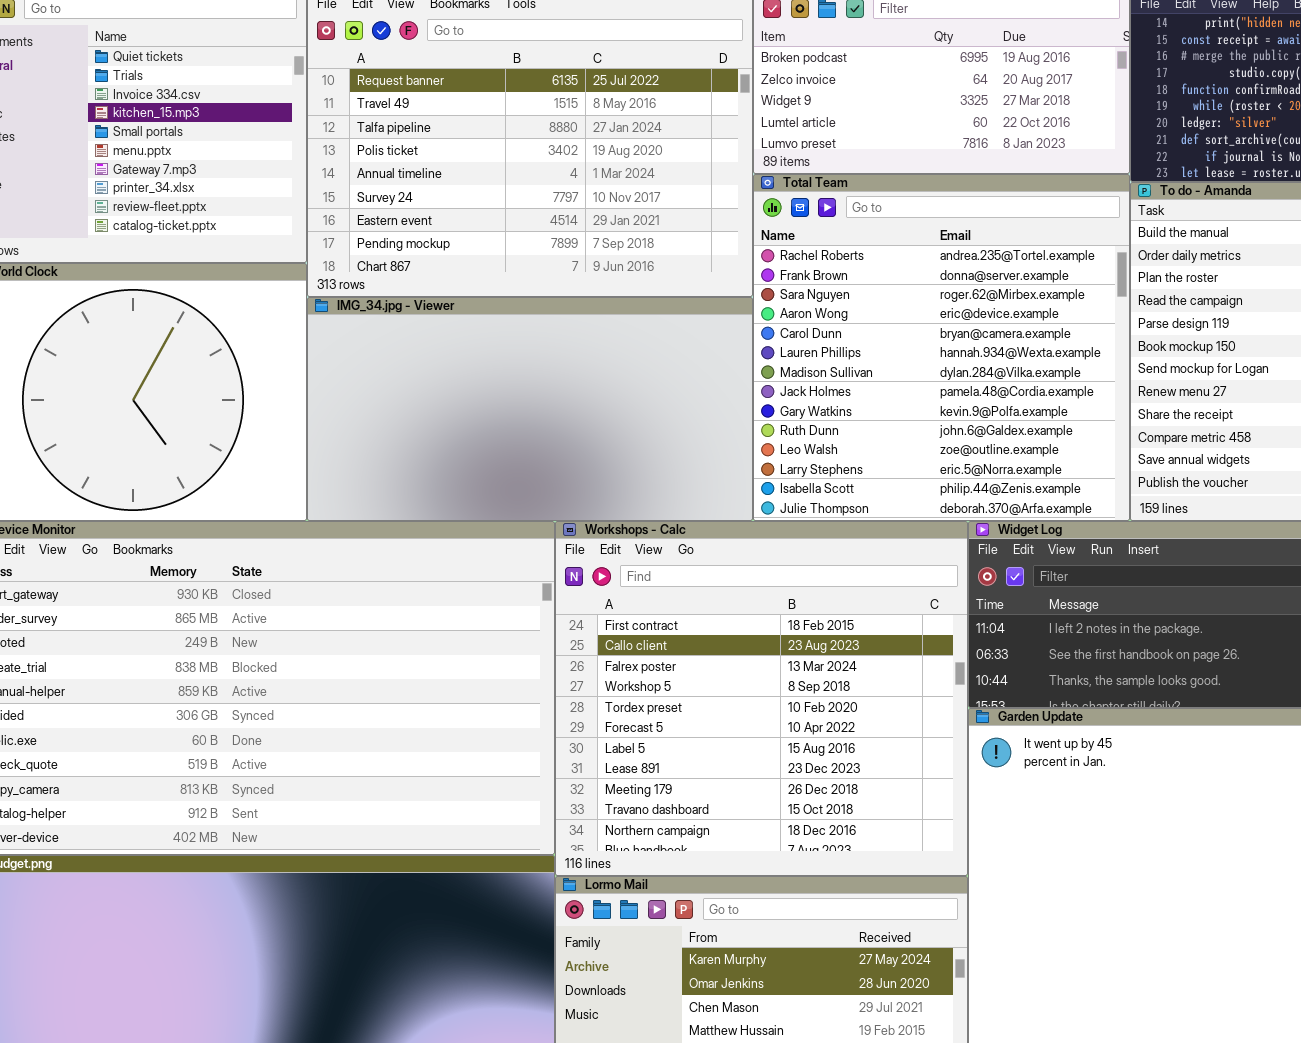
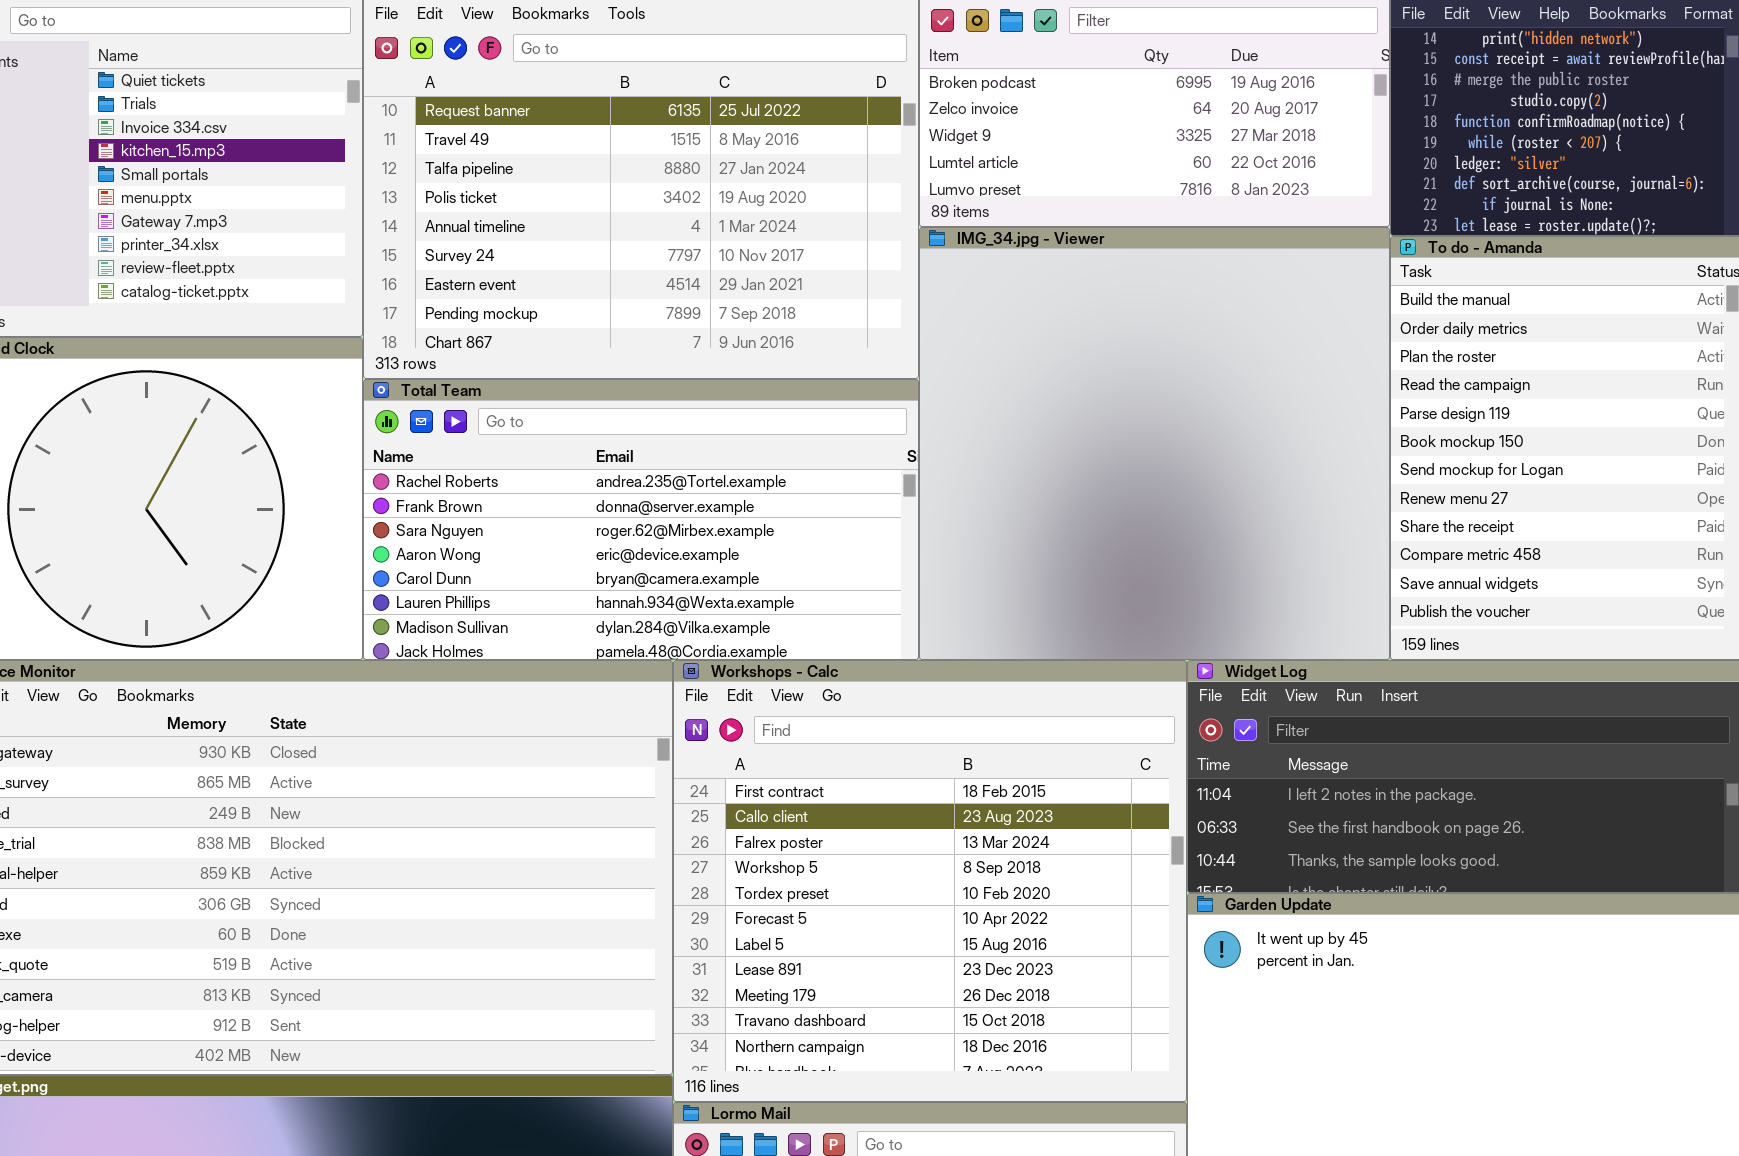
Total Team: [753,174,1130,521] -> [363,379,919,660], moved, resized
IMG_34.jpg - Viewer: [307,297,753,521] -> [919,227,1390,660], moved, resized

